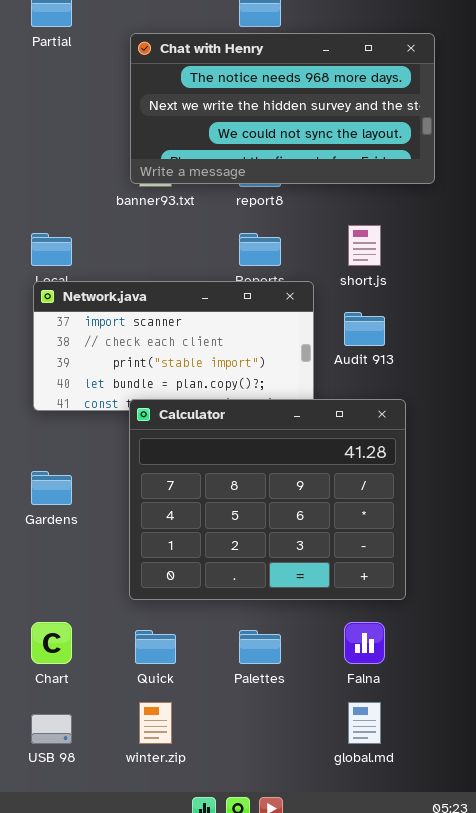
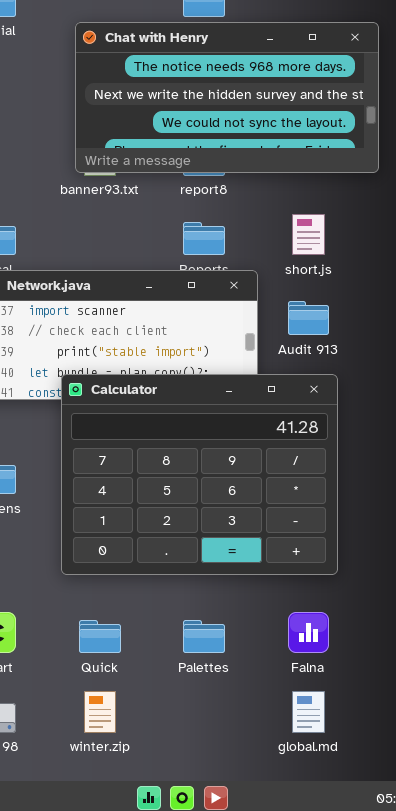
Calculator: [129,399,406,600] -> [61,374,338,575], moved

